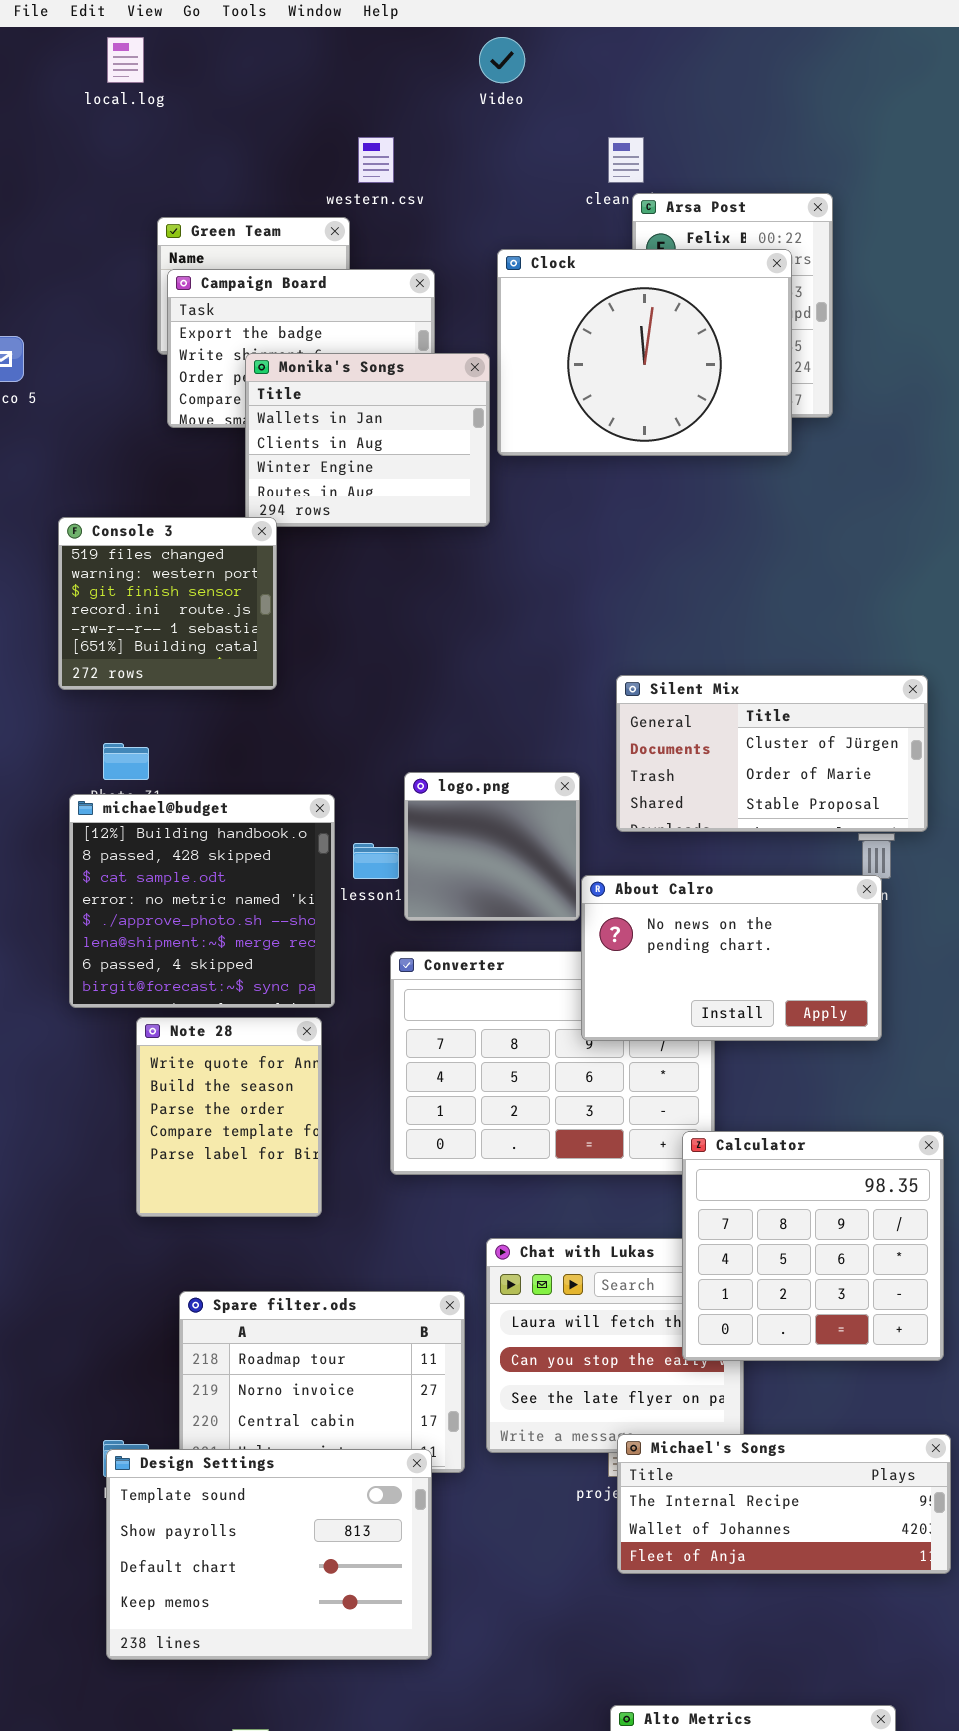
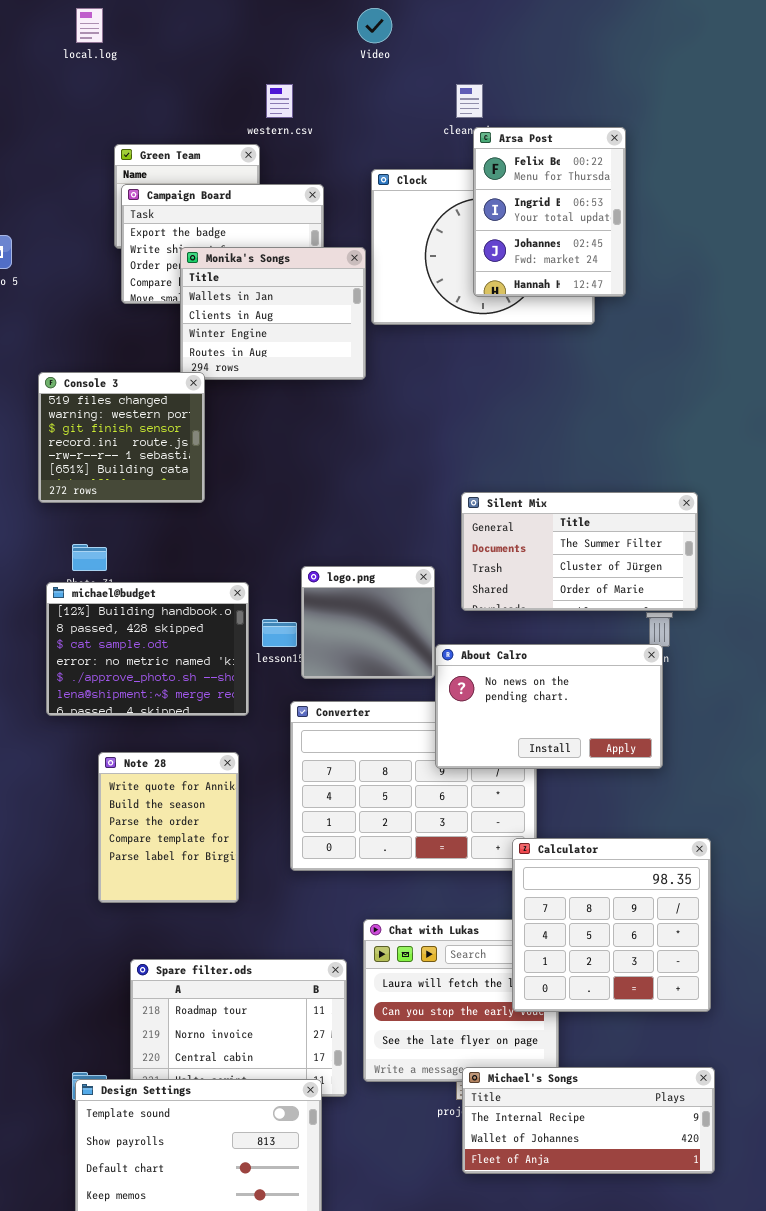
Arsa Post: [632,193,833,418] -> [473,127,626,297], raised
Silent Mix: [616,675,928,832] -> [461,492,698,611], scrolled up 1 row
michael@budget: [69,794,335,1008] -> [46,582,249,716], resized

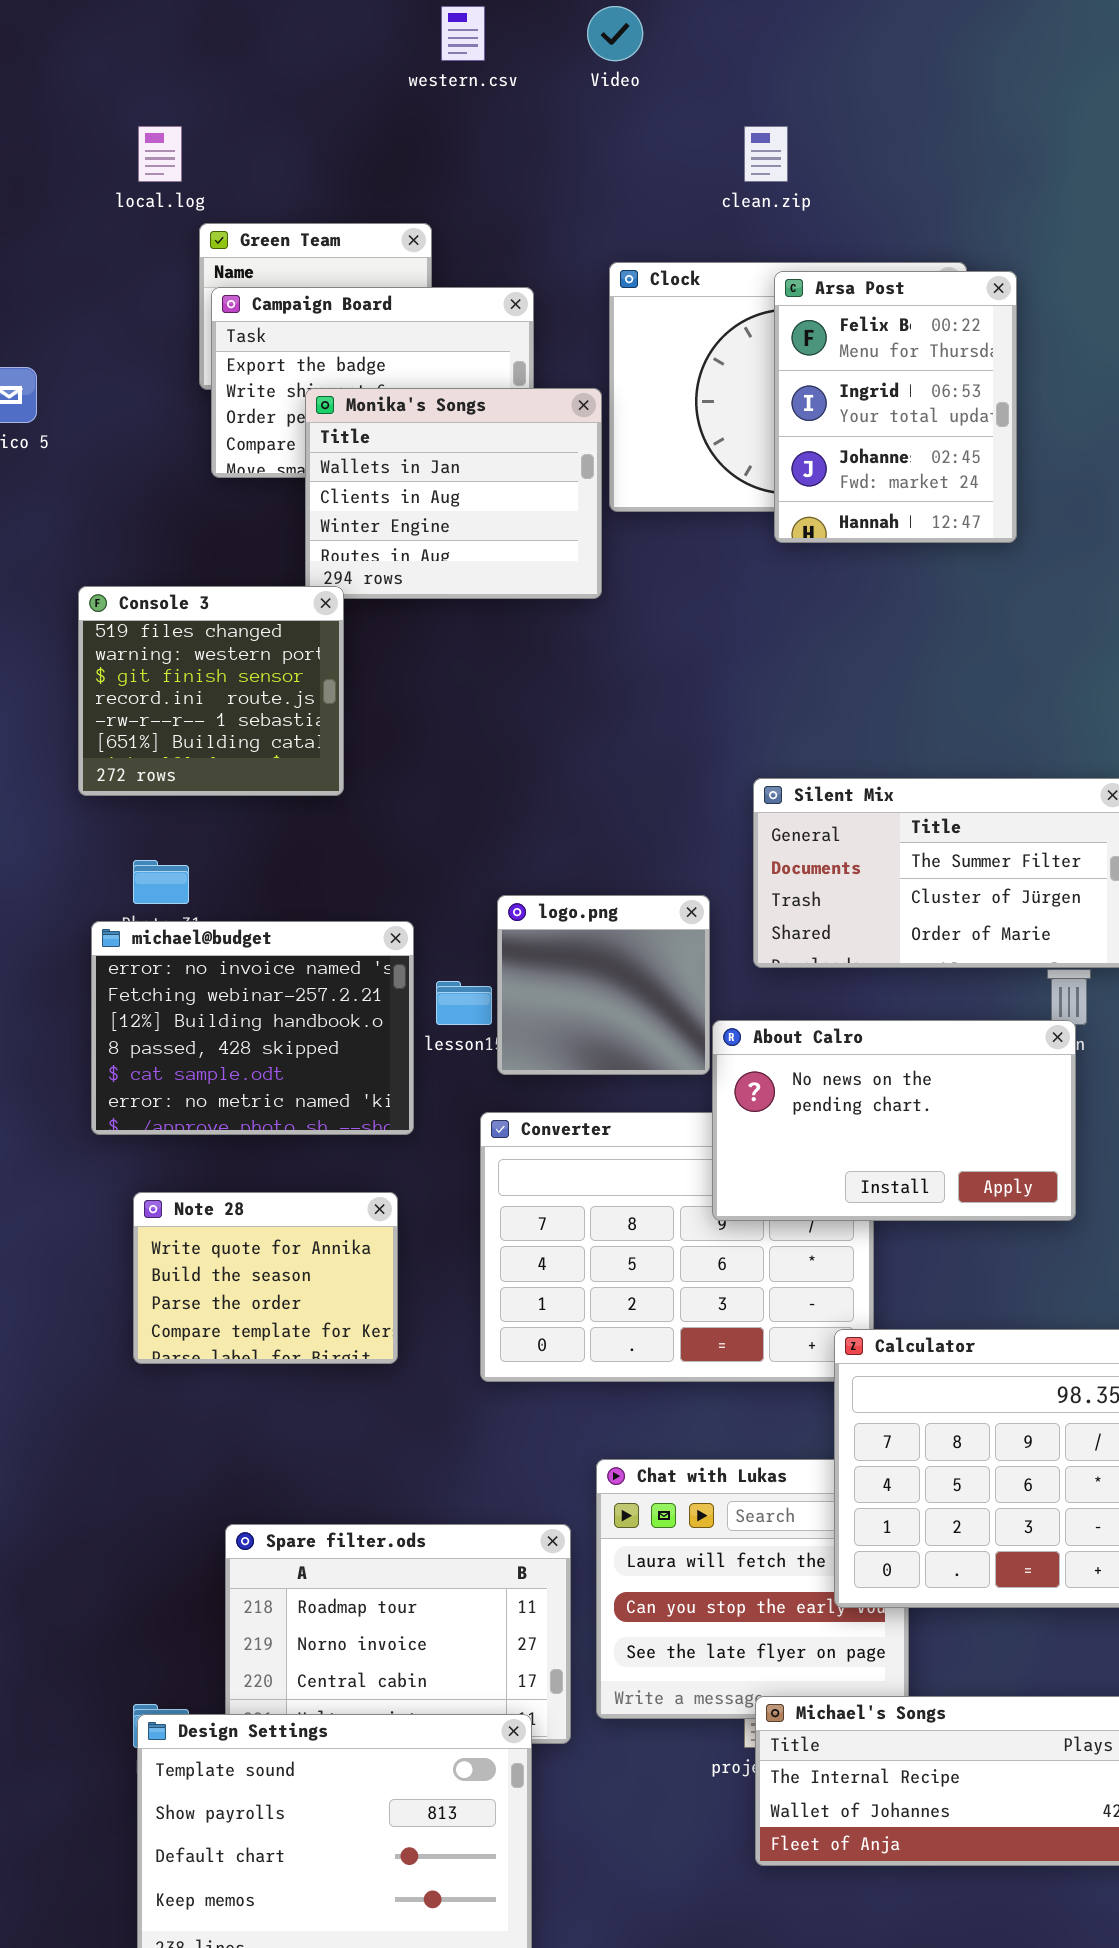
local.log: [76,8,103,43] -> [138,126,182,182], moved
western.csv: [266,84,293,118] -> [441,6,485,61], moved
Arsa Post: [473,127,626,297] -> [774,271,1017,543], moved
michael@budget: [46,582,249,716] -> [91,921,414,1135], scrolled up 2 rows
Note 28: [98,752,239,903] -> [133,1192,398,1364], resized

